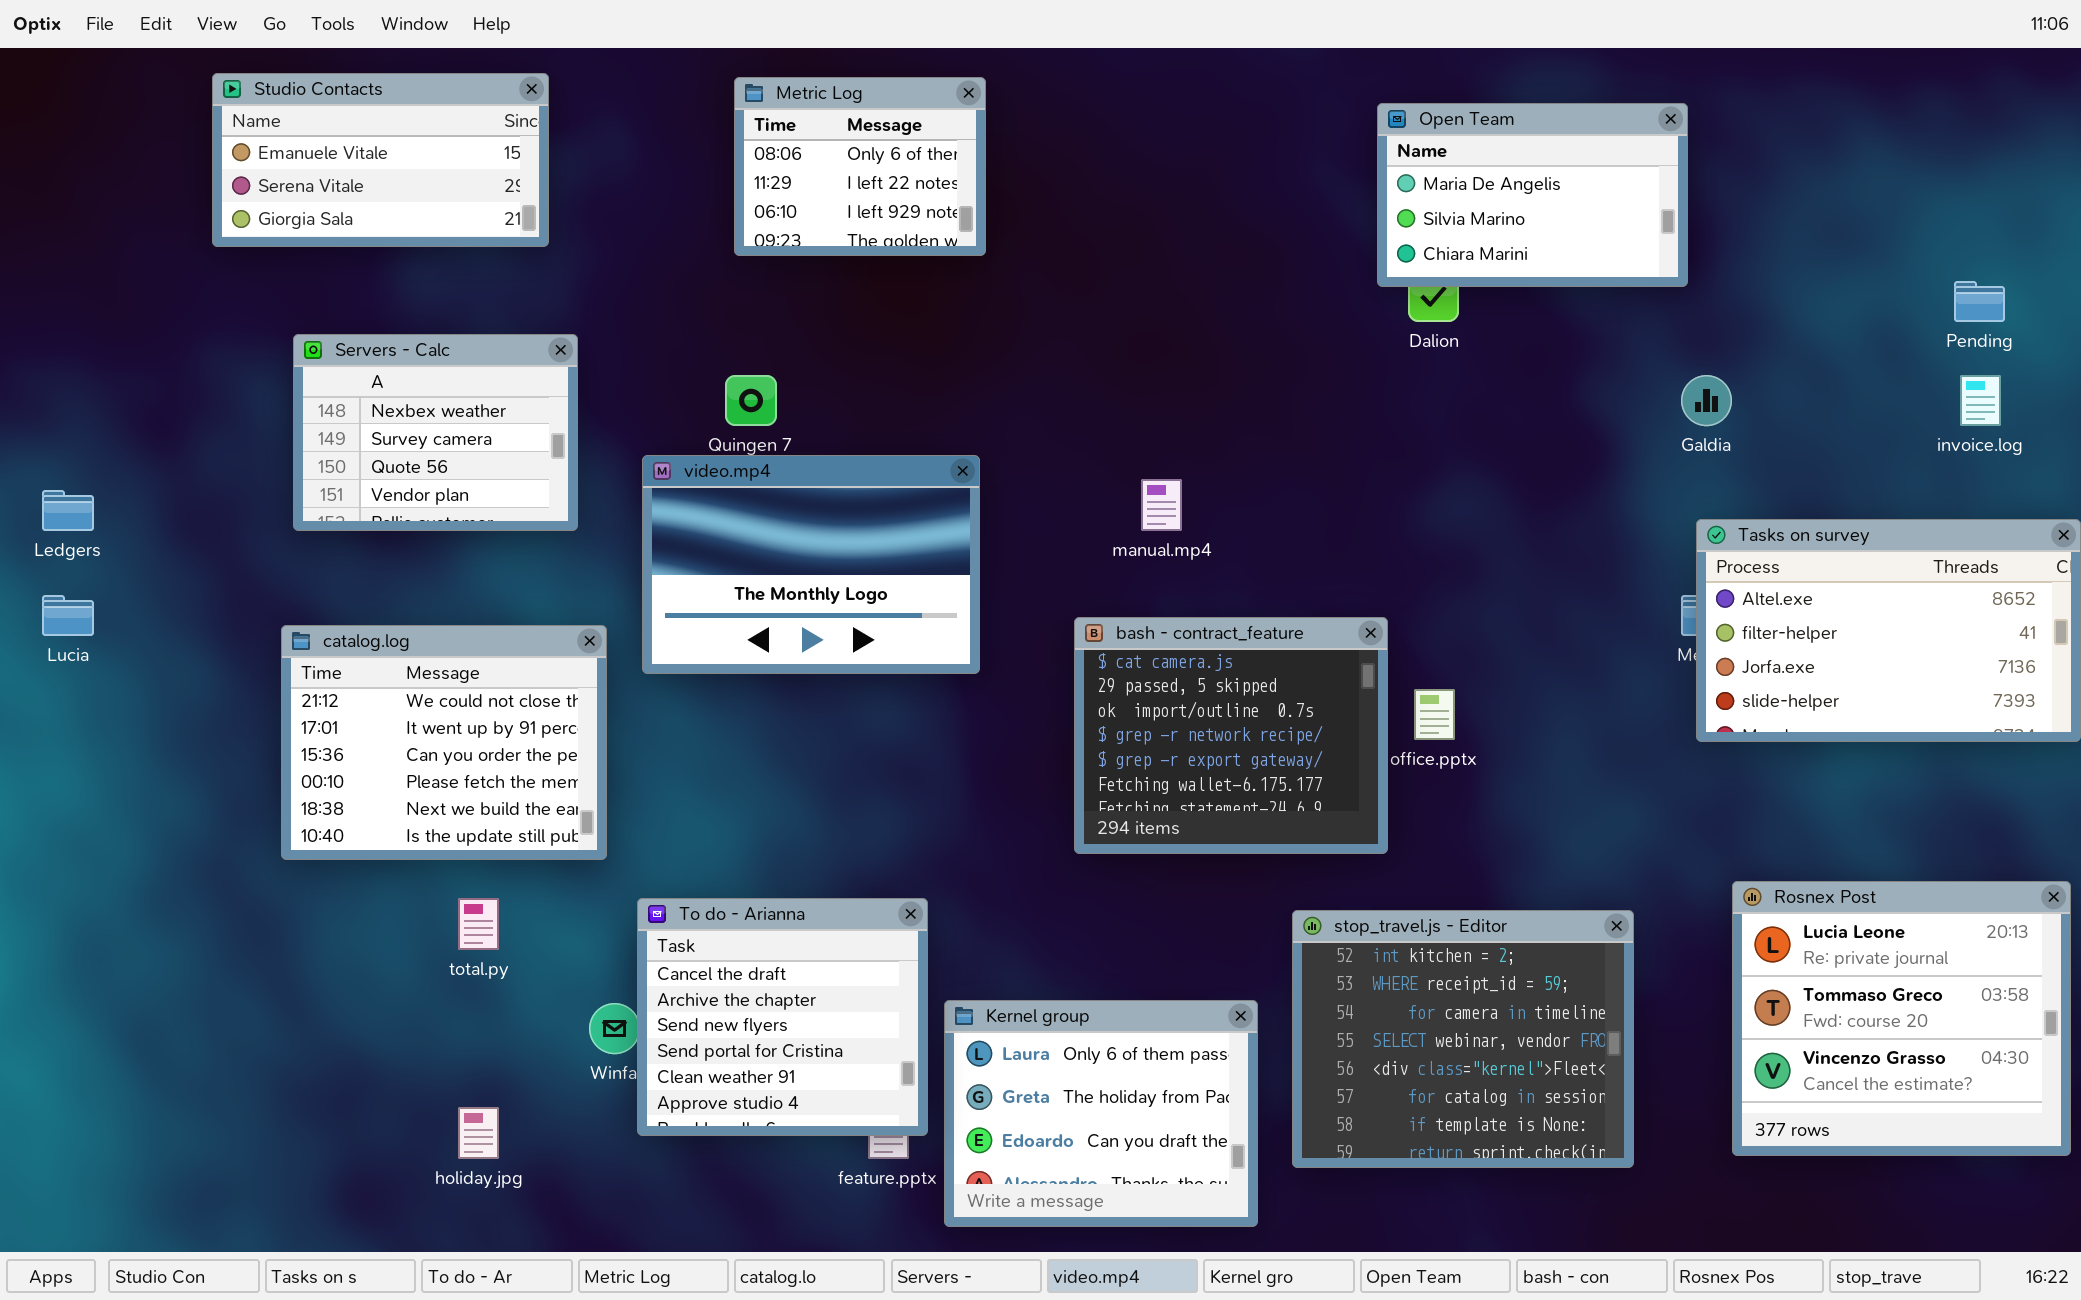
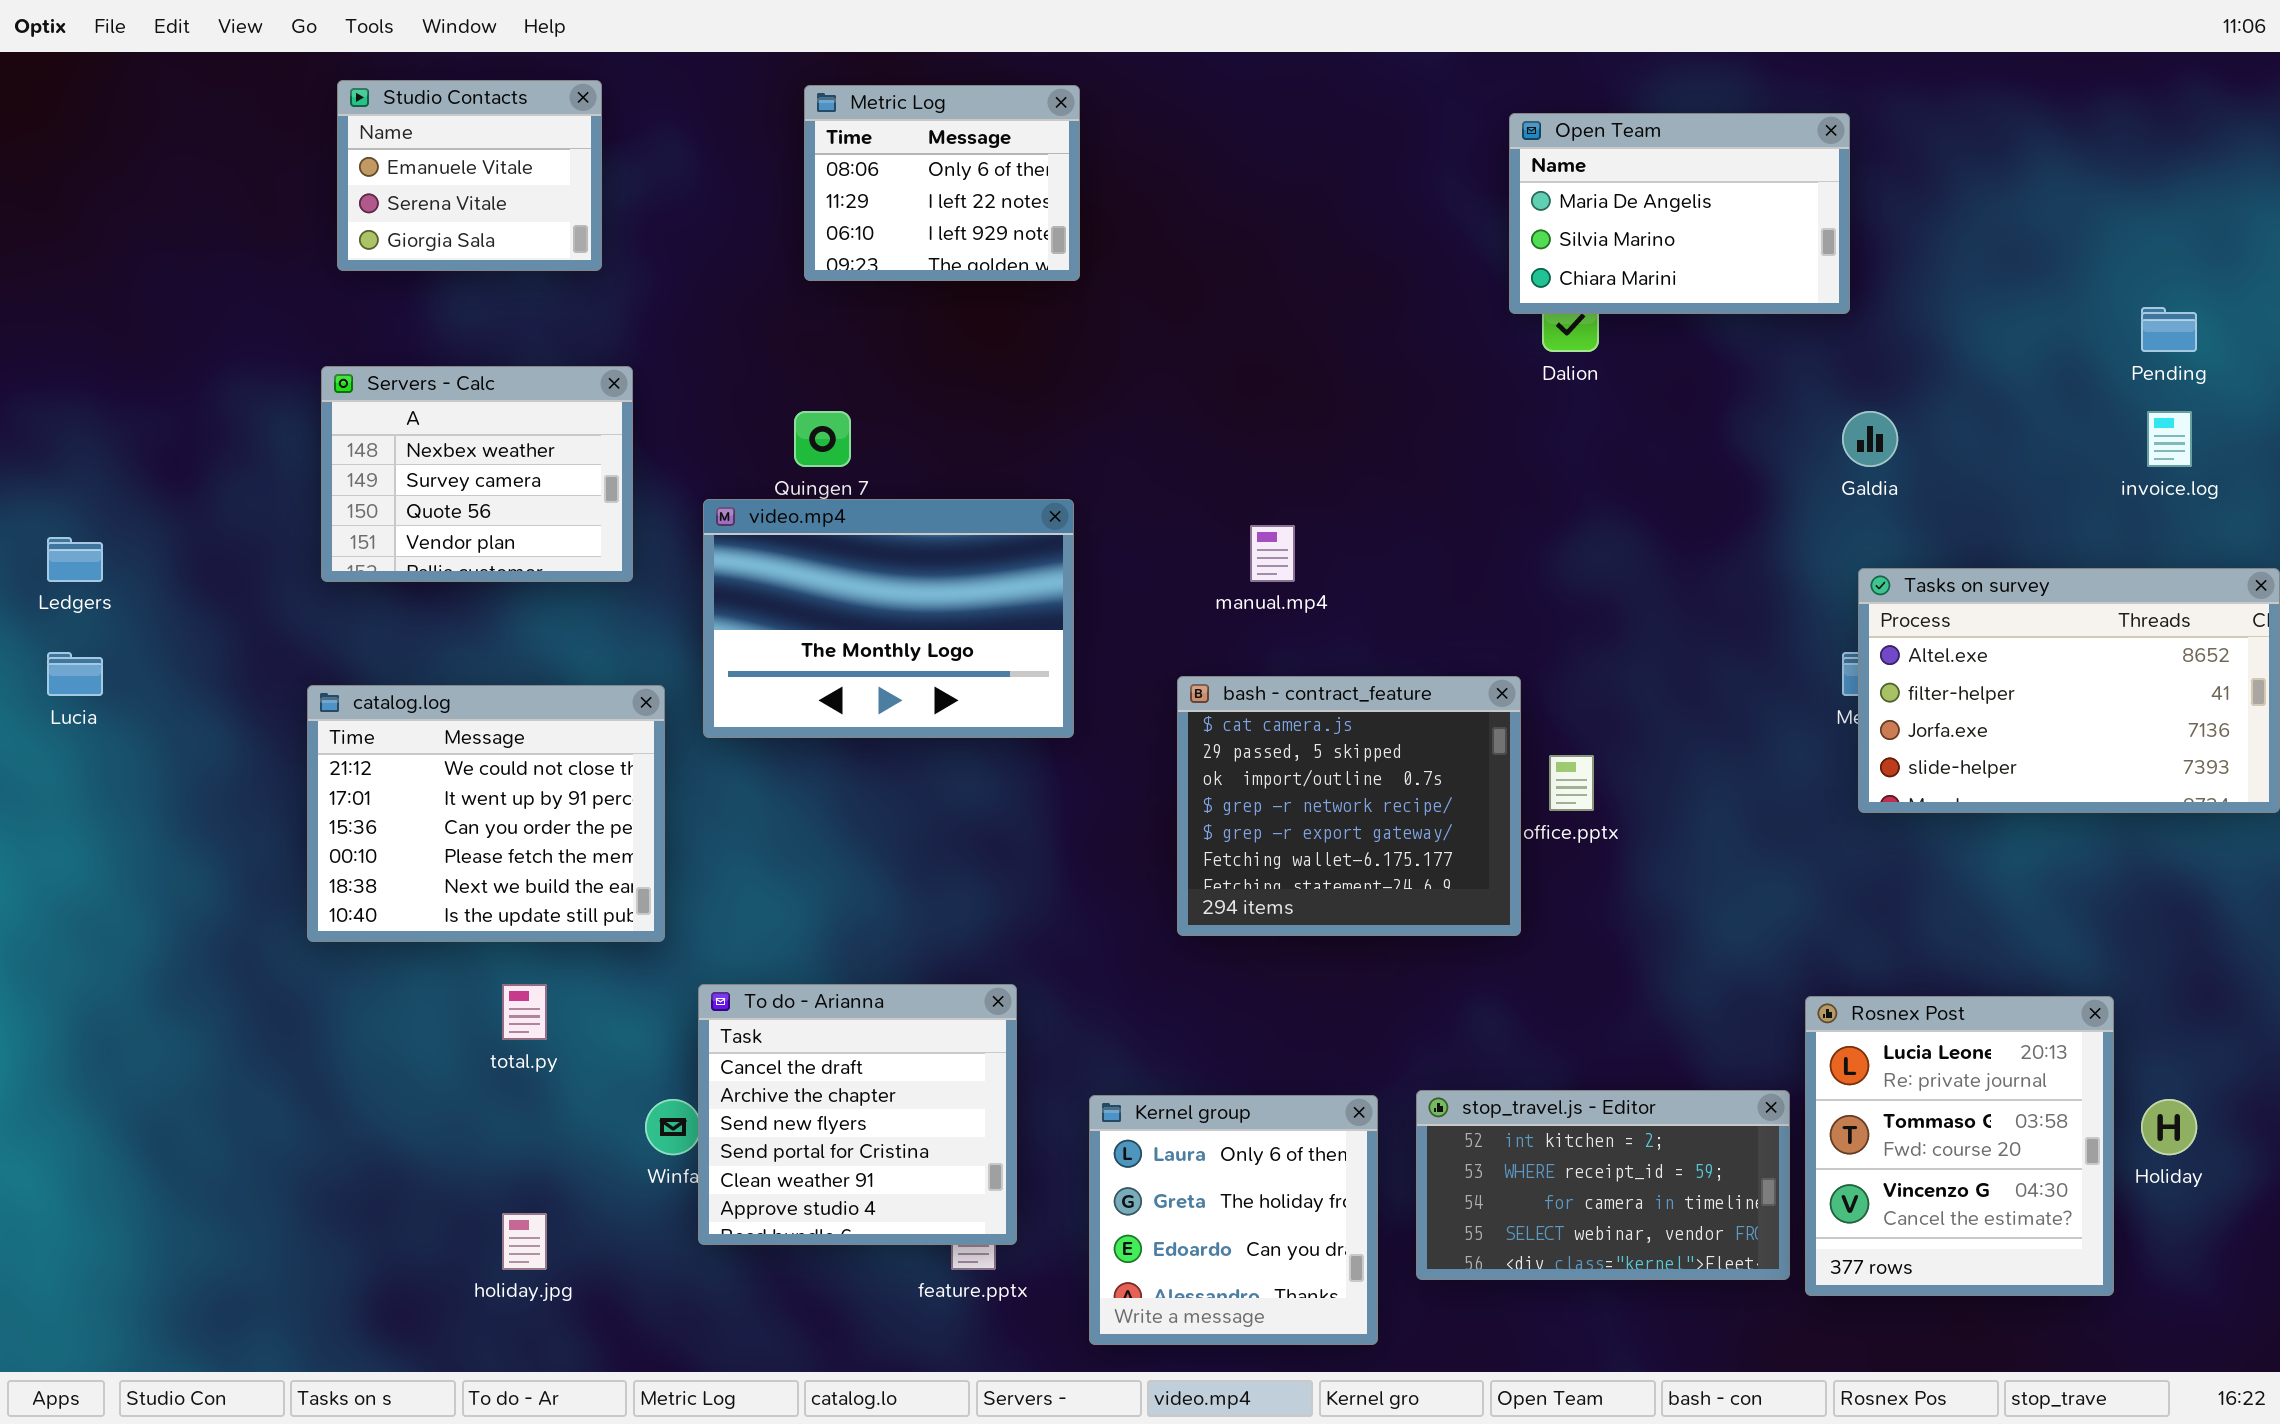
Studio Contacts: [212,73,549,247] -> [337,80,602,271], resized
Rosnex Post: [1732,881,2071,1156] -> [1805,996,2114,1296], moved, resized
stop_travel.js - Editor: [1292,910,1634,1168] -> [1416,1090,1790,1280], resized
Kernel group: [944,1000,1258,1227] -> [1089,1095,1378,1345], resized

